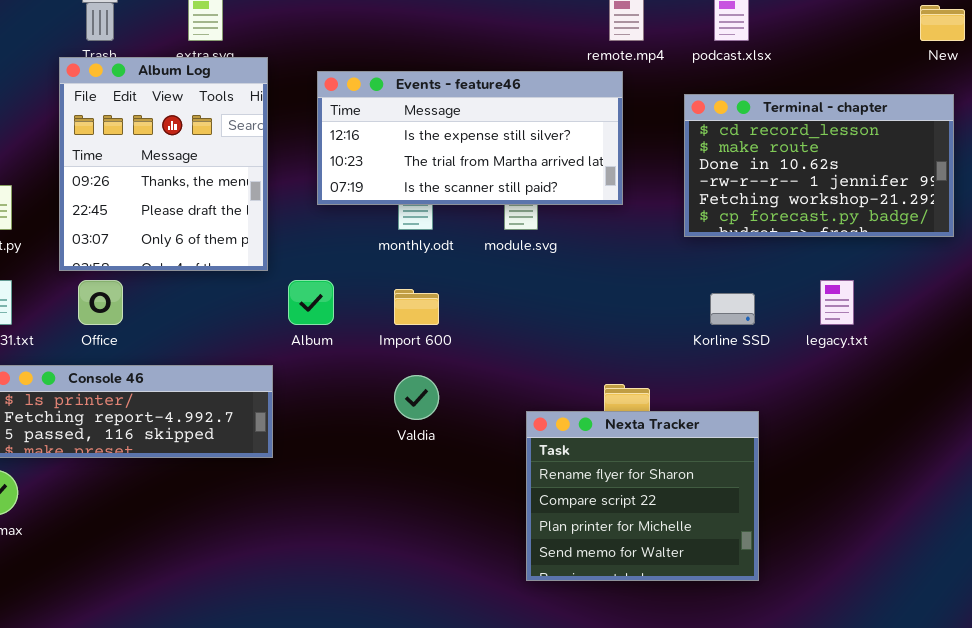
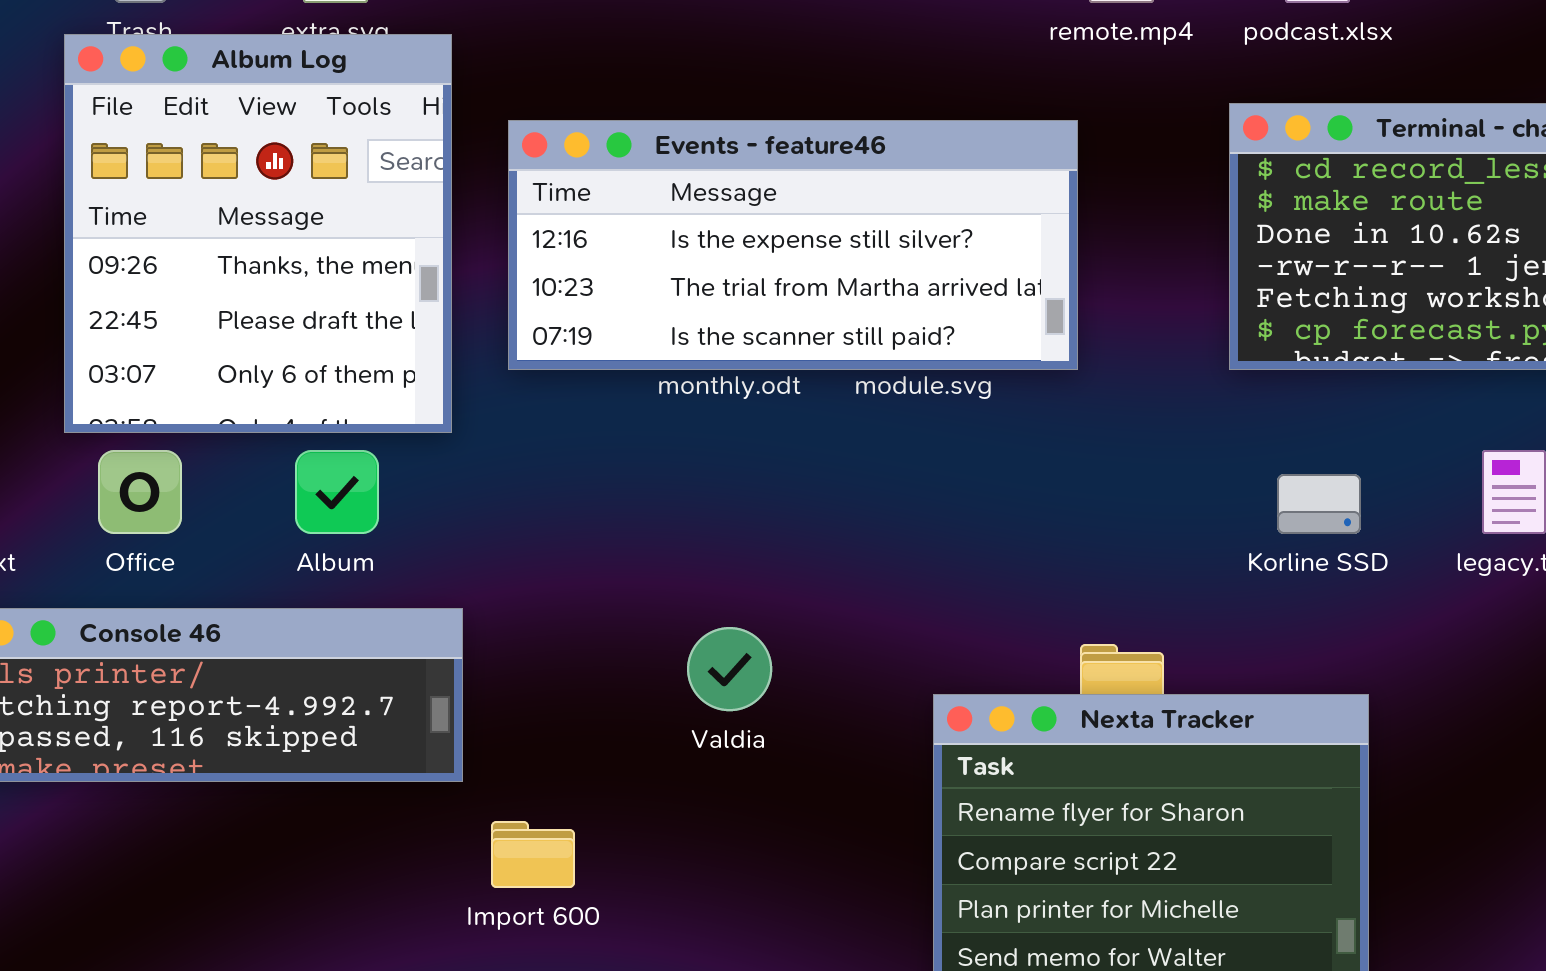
Events - feature46: [317,71,623,205] -> [508,120,1078,370], moved
Album: [288,280,334,325] -> [295,450,379,534], moved
Import 600: [394,289,439,325] -> [491,821,575,888], moved

